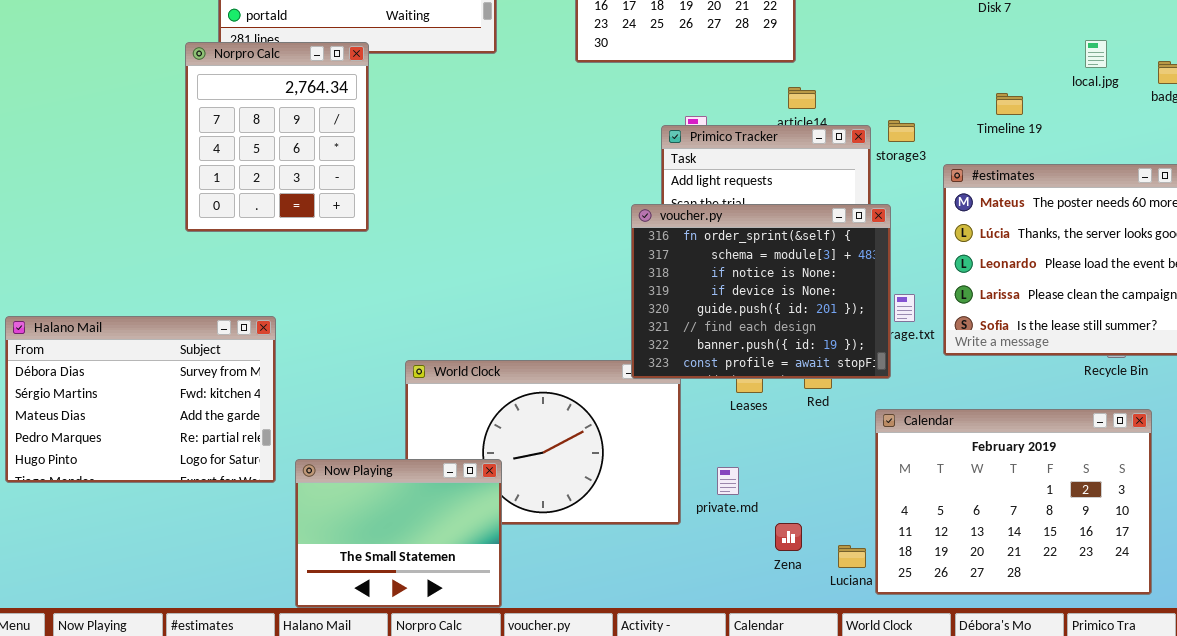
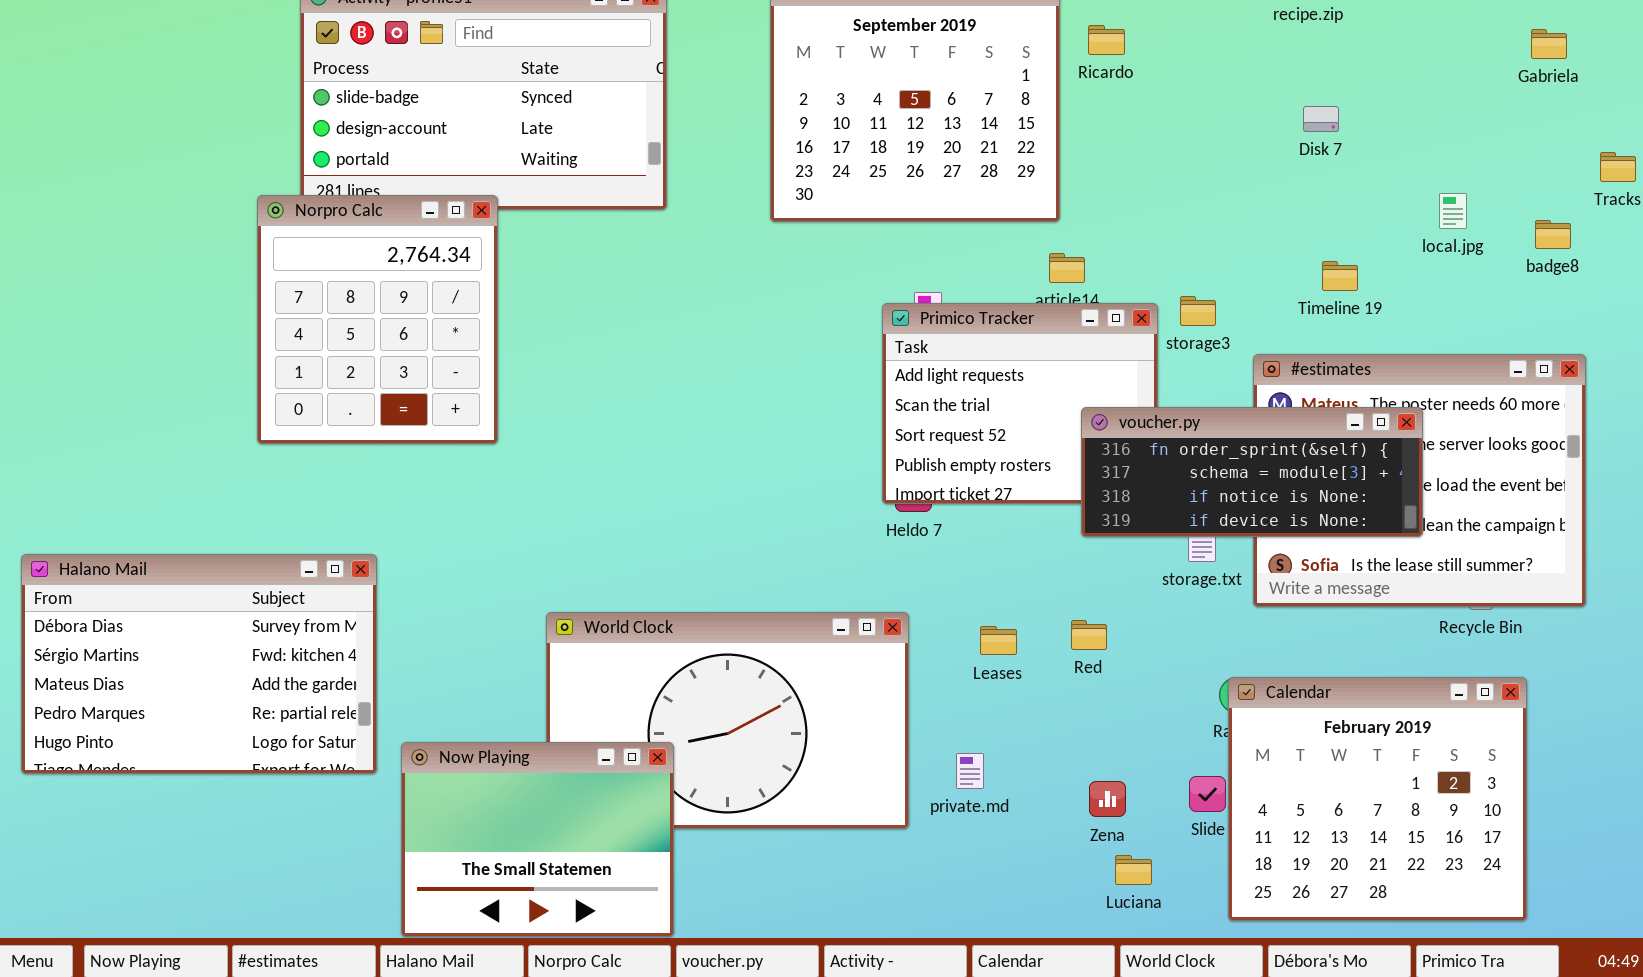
voucher.py: [631,204,891,379] -> [1081,407,1423,537], moved, resized
Calendar: [875,409,1152,595] -> [1228,677,1527,921], resized
Zena: [775,523,802,551] -> [1089,781,1126,817], moved

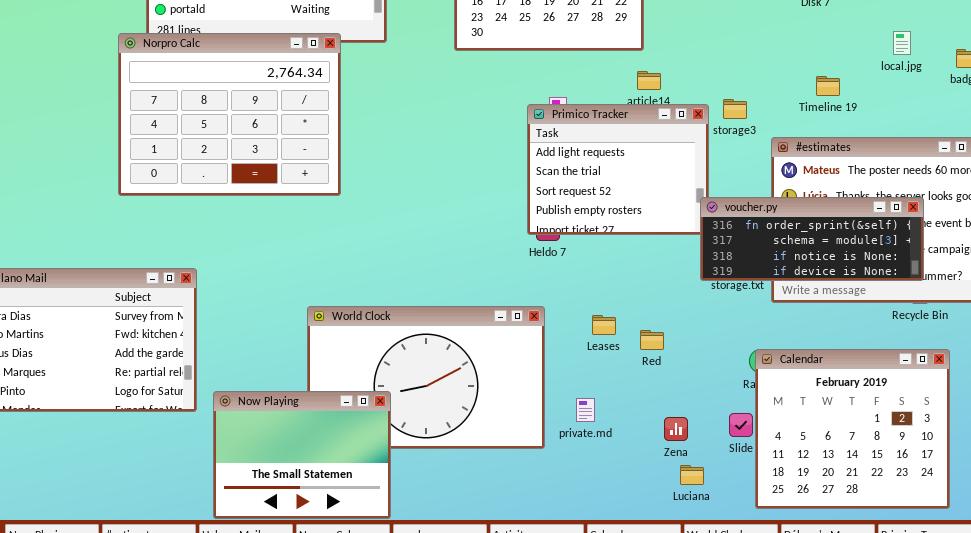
Norpro Calc: [257,195,498,444] -> [118,33,341,196], resized
voucher.py: [1081,407,1423,537] -> [700,197,924,281], moved
Red: [1071,620,1107,650] -> [640,330,664,350], moved

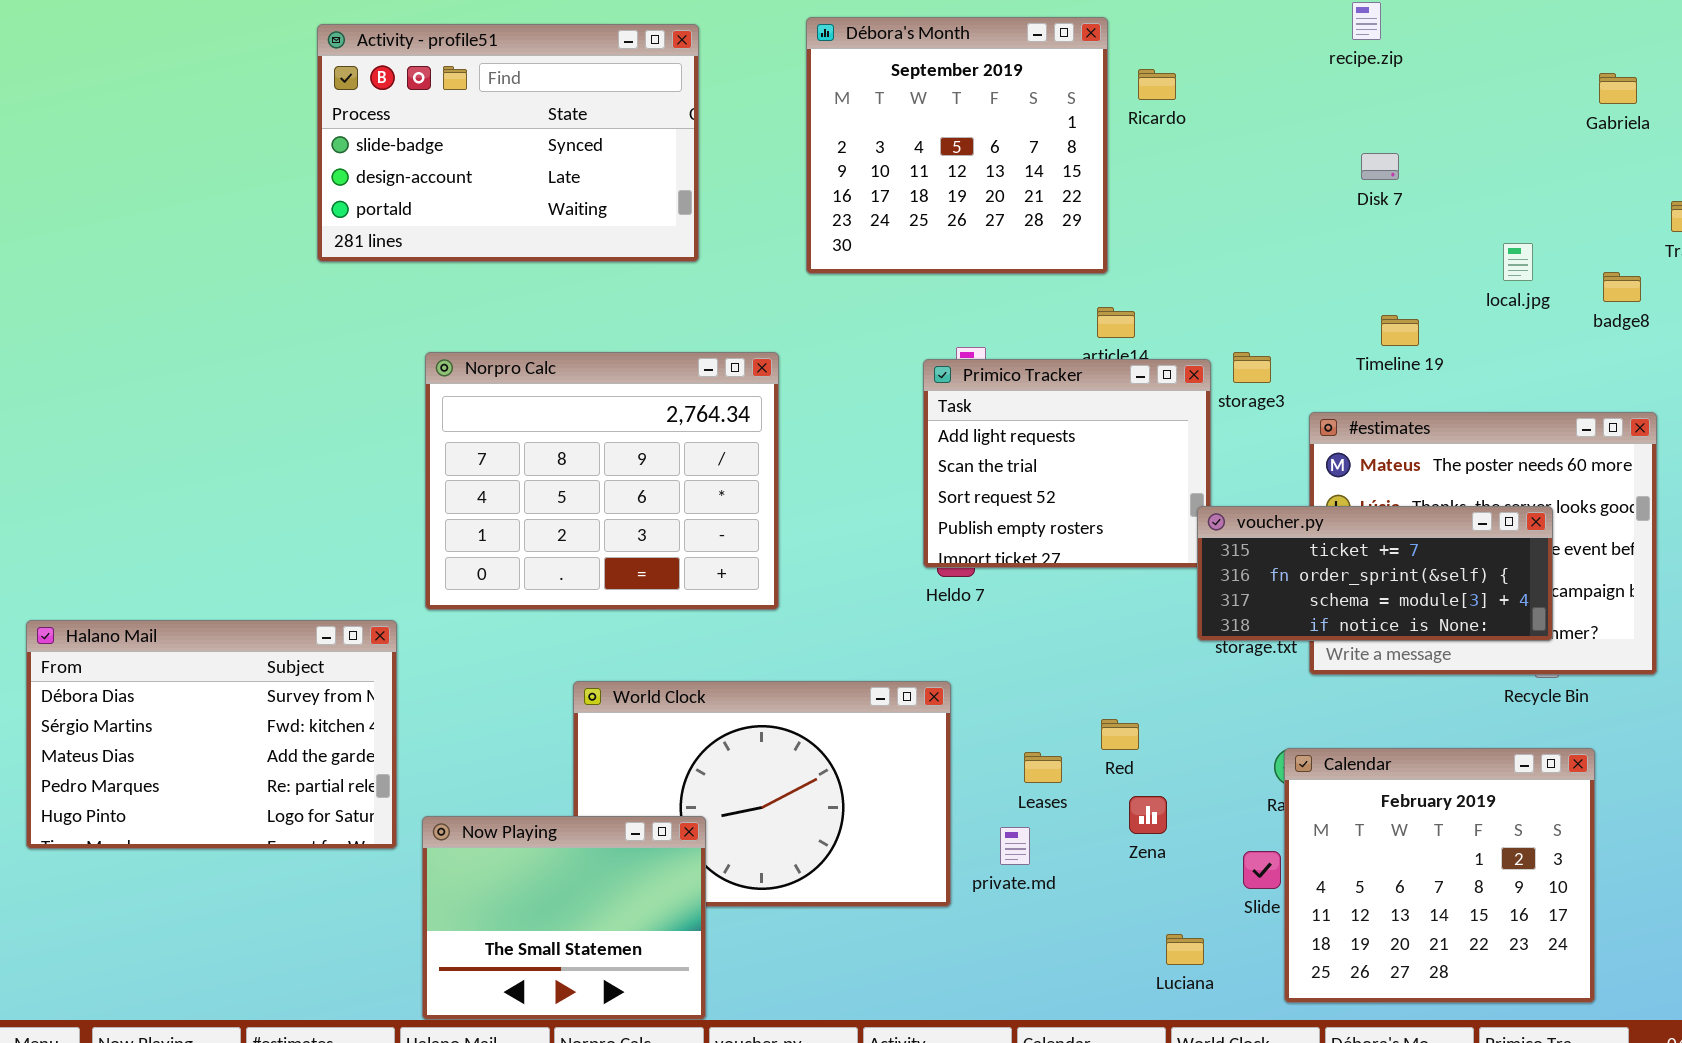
Norpro Calc: [118,33,341,196] -> [425,352,779,610], moved
voucher.py: [700,197,924,281] -> [1197,506,1553,641], scrolled up 1 row
Leases: [592,315,616,335] -> [1024,752,1062,783], moved
Zena: [664,417,688,441] -> [1129,796,1167,834], moved

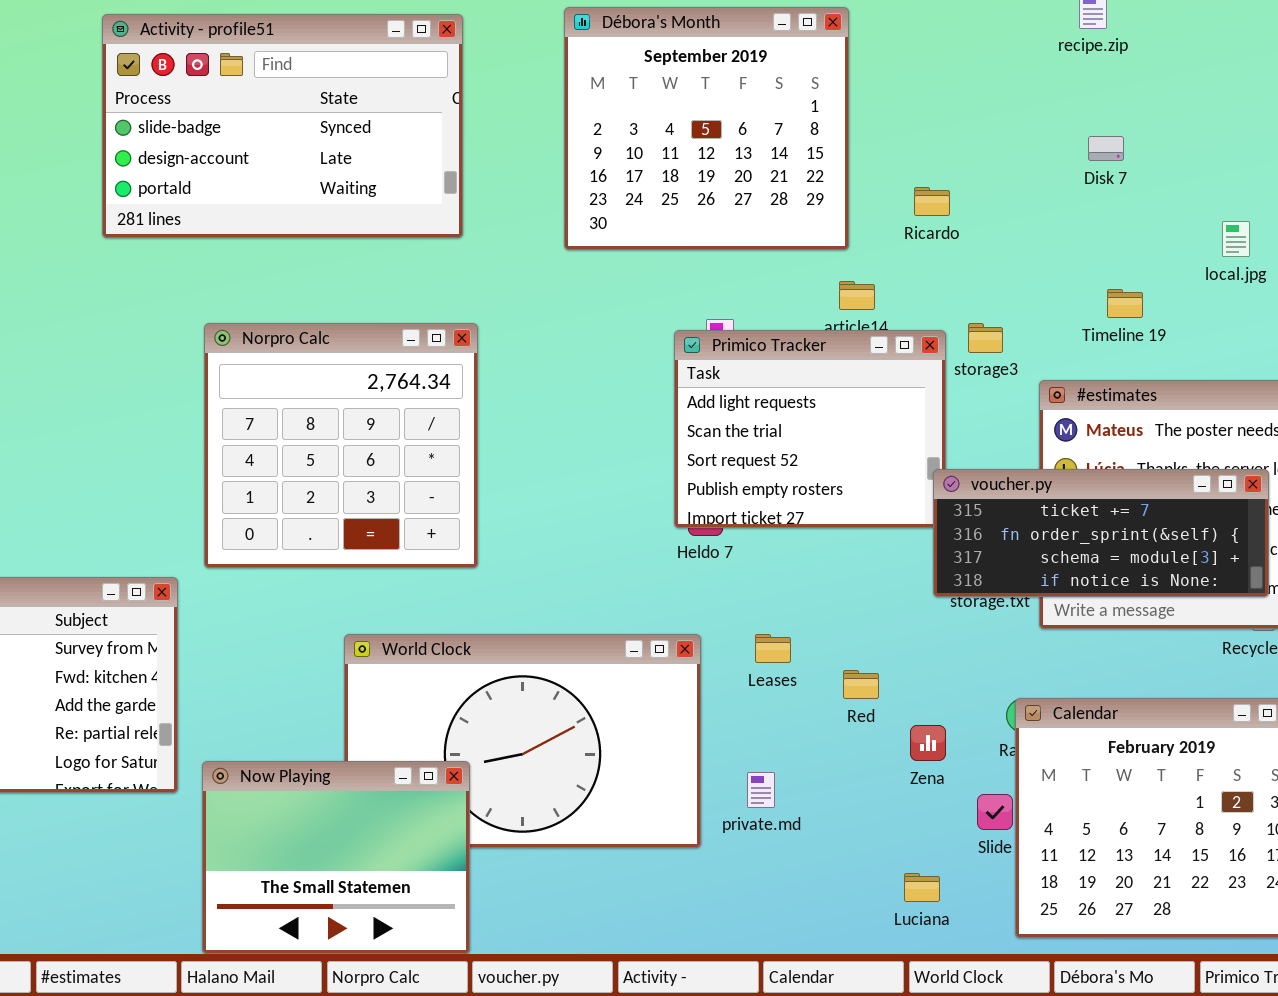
Ricardo: [1138,69,1176,100] -> [914,187,950,216], moved
Norpro Calc: [425,352,779,610] -> [204,323,478,568], resized
Leases: [1024,752,1062,783] -> [755,634,791,663], moved
Zena: [1129,796,1167,834] -> [910,725,946,761], moved

